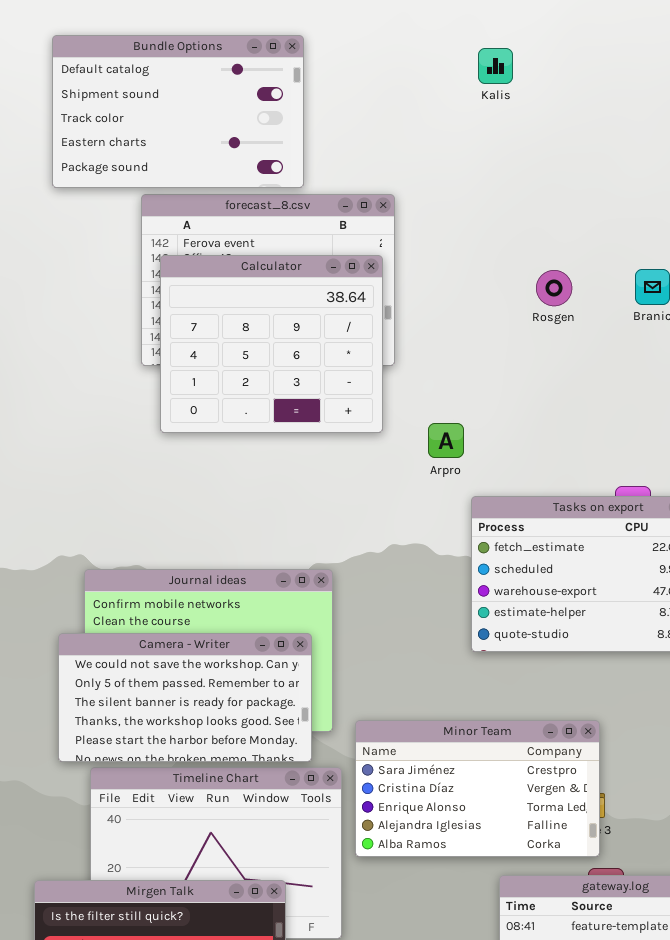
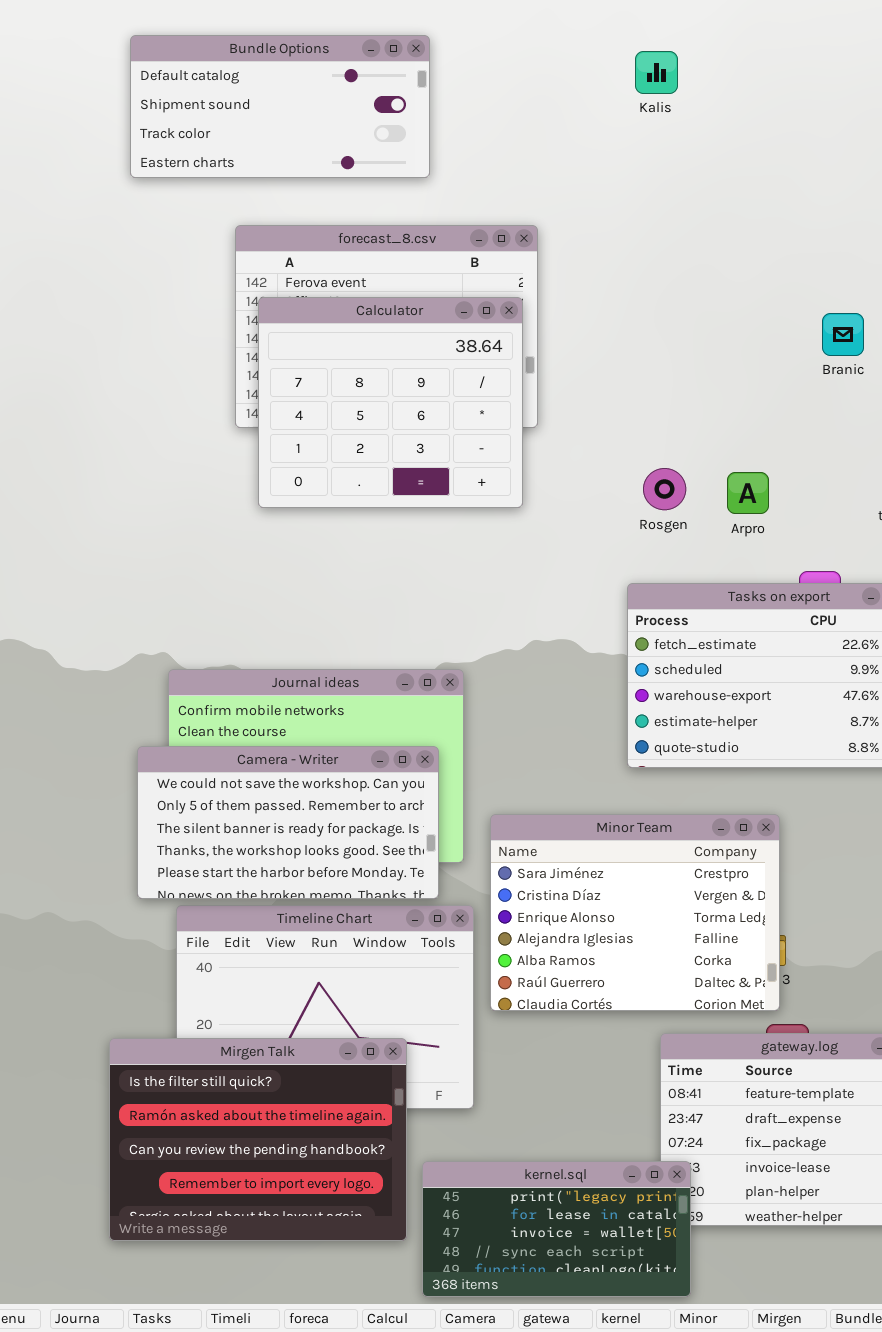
Bundle Options: [52,35,304,188] -> [130,35,430,178], resized
Rosgen: [536,270,572,306] -> [643,468,686,510], moved
Arpro: [428,423,464,458] -> [727,472,769,514], moved
Minor Team: [355,720,600,857] -> [490,814,780,1011], resized

